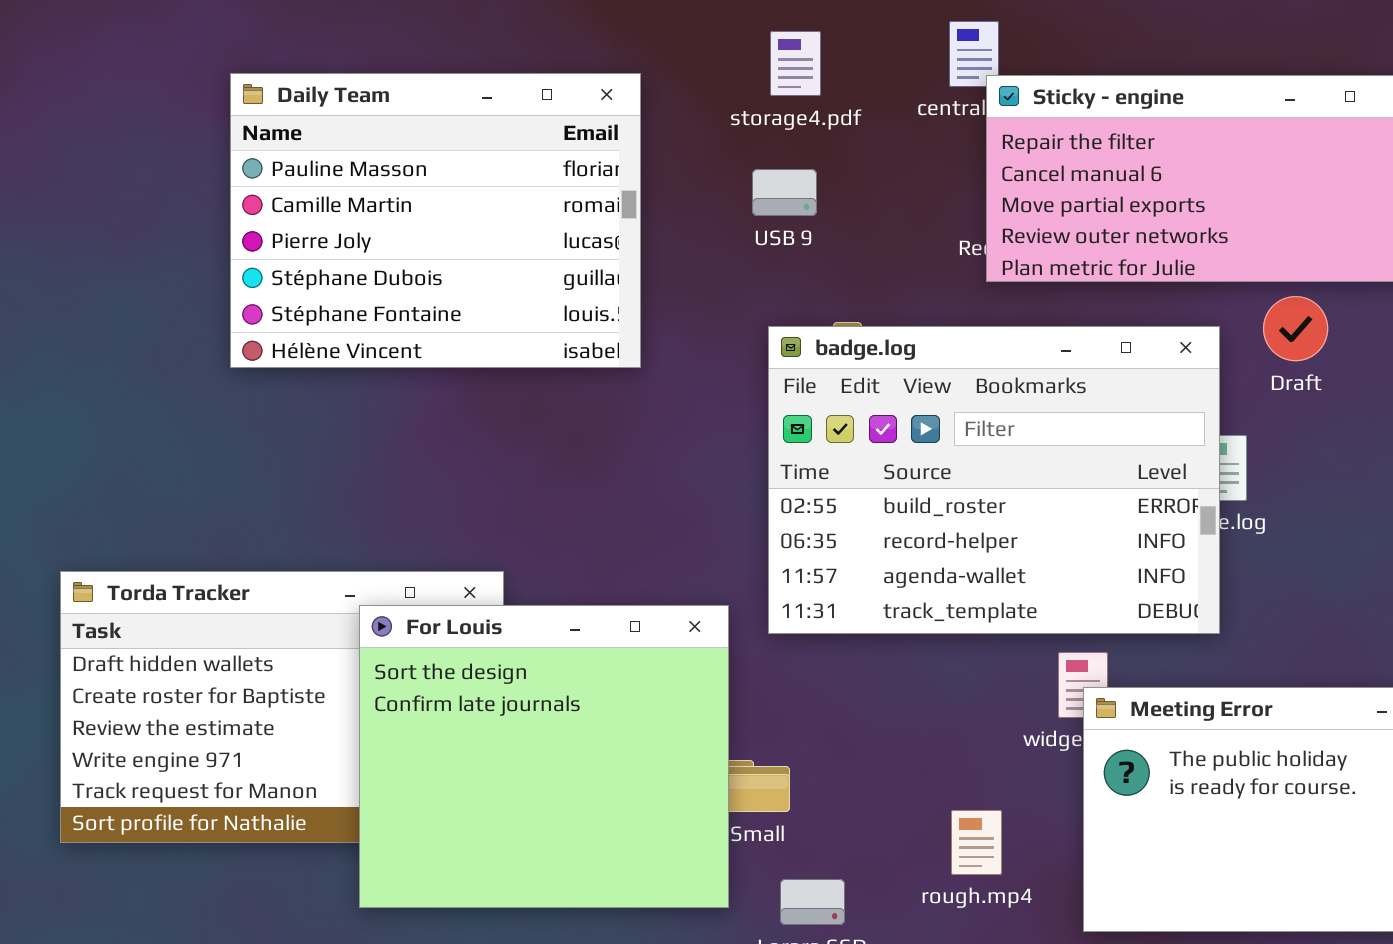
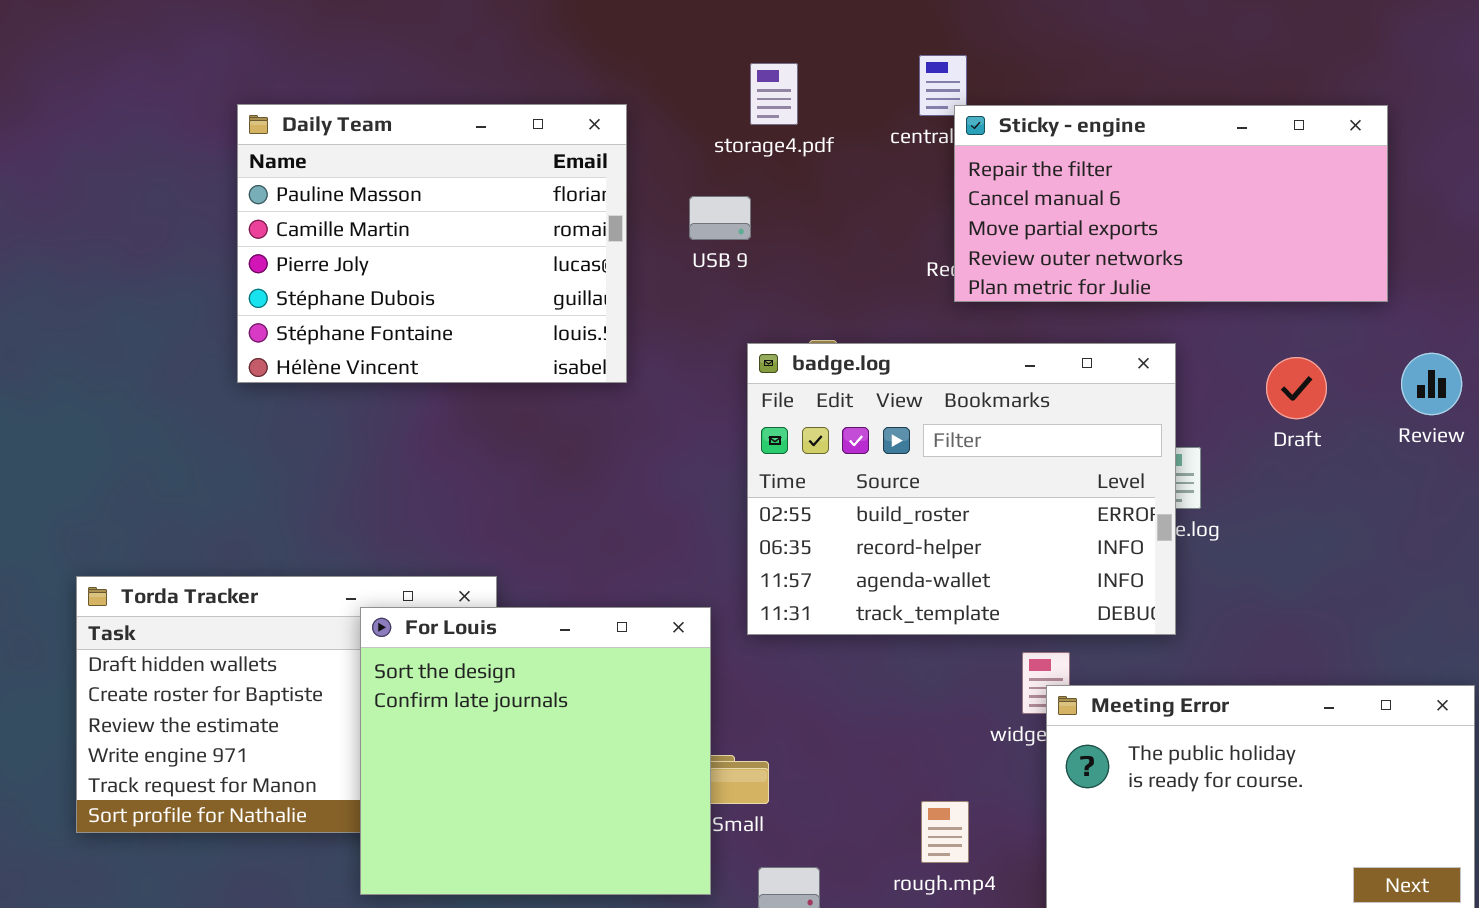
USB 9: [752,169,817,216] -> [689,196,751,240], moved
Draft: [1263,296,1328,361] -> [1266,357,1327,419], moved

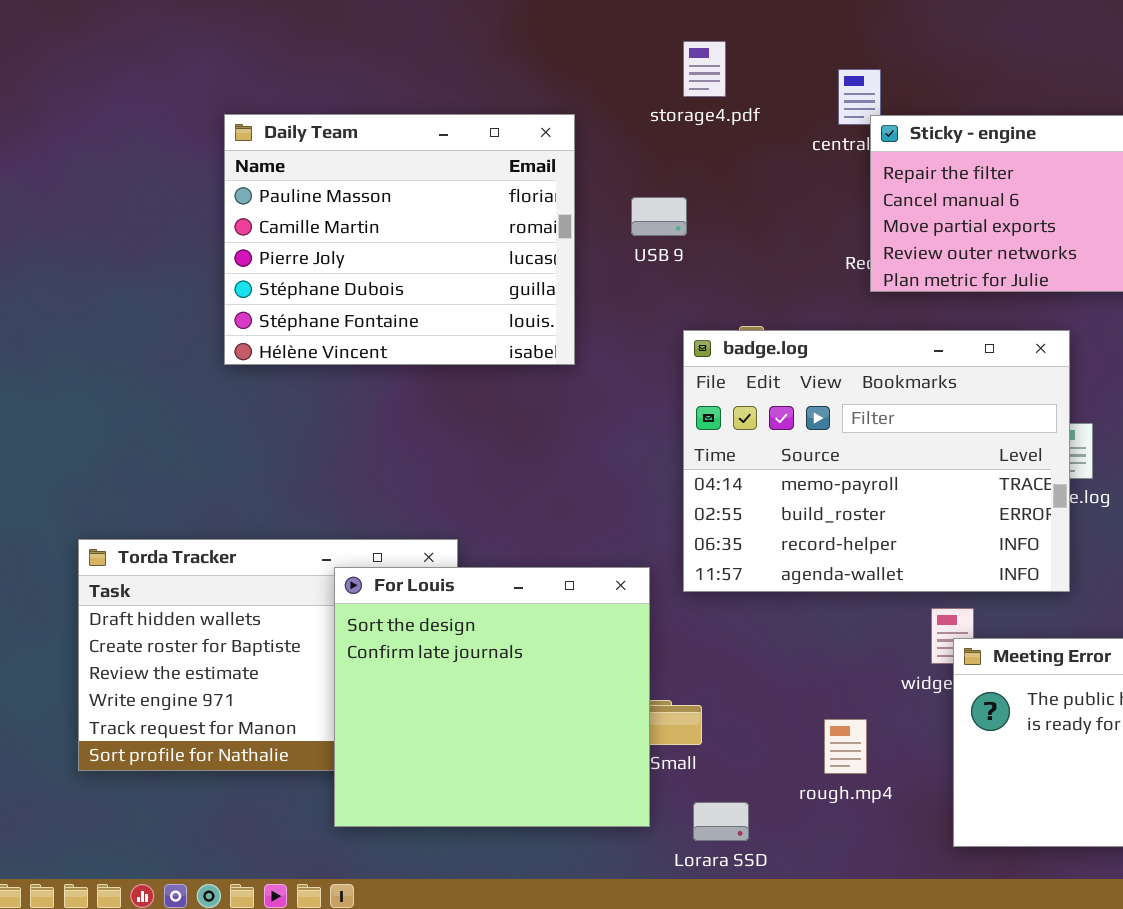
storage4.pdf: [750,63,798,125] -> [683,41,726,97], moved
badge.log: [747,343,1176,635] -> [683,330,1070,592], scrolled up 1 row
rough.mp4: [921,801,969,863] -> [824,719,867,774], moved

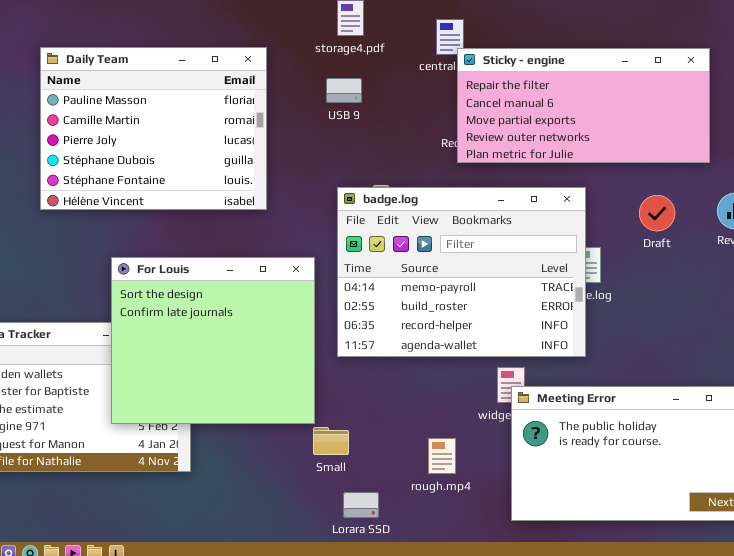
USB 9: [631,197,687,236] -> [326,78,362,103], moved
For Louis: [334,567,650,827] -> [111,257,315,424], moved

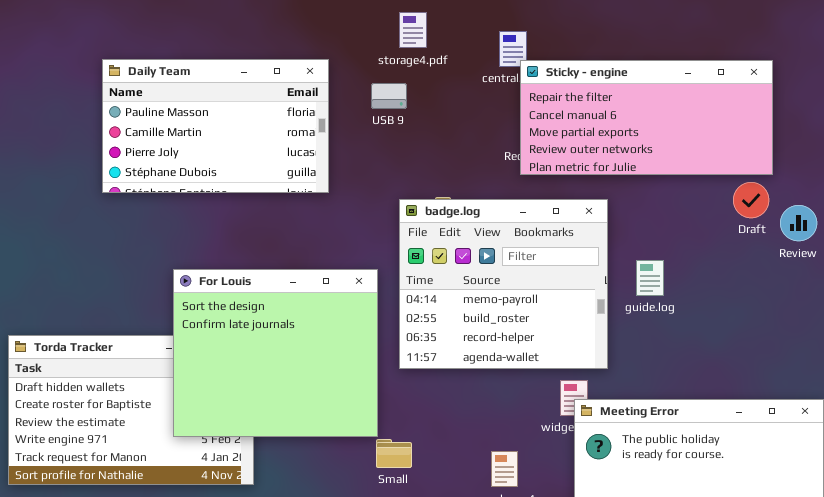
Daily Team: [40,47,267,210] -> [102,59,329,193], resized
USB 9: [326,78,362,103] -> [371,83,407,109], moved
badge.log: [337,187,586,357] -> [399,199,608,369], resized
Draft: [639,195,675,231] -> [733,182,769,218], moved

